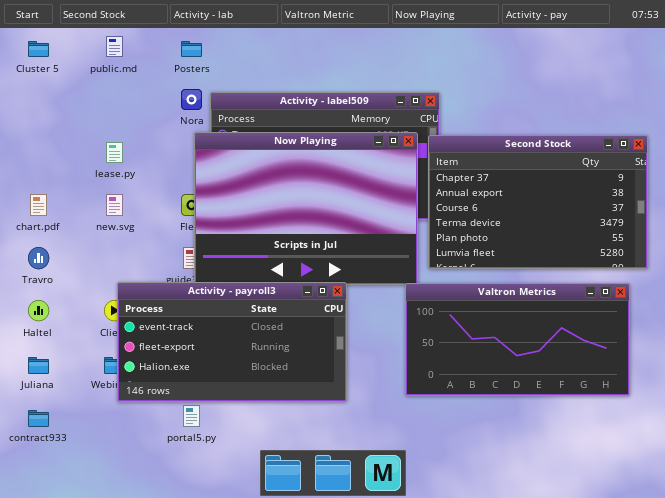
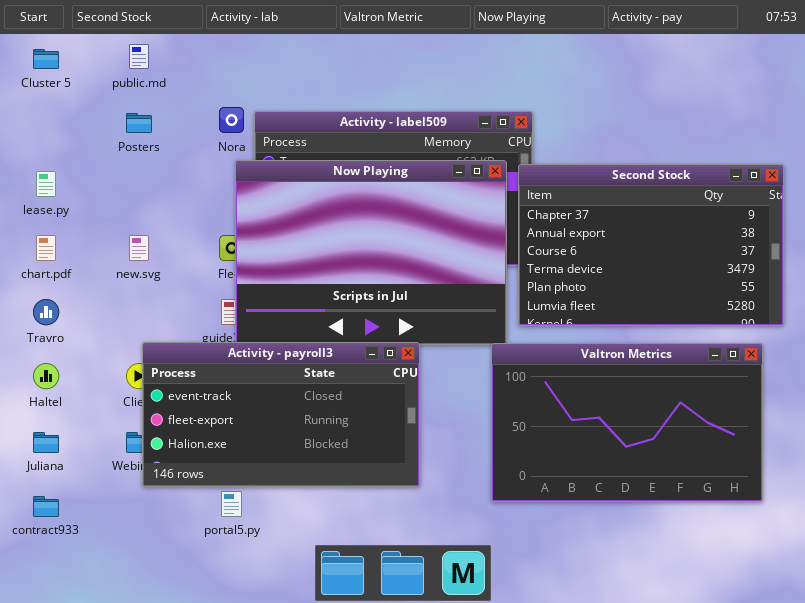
Posters: [181,41,202,57] -> [126,113,152,133], moved
lease.py: [106,142,123,163] -> [36,171,56,197], moved
Valtron Metrics: [405,283,630,396] -> [491,343,763,502], resized

